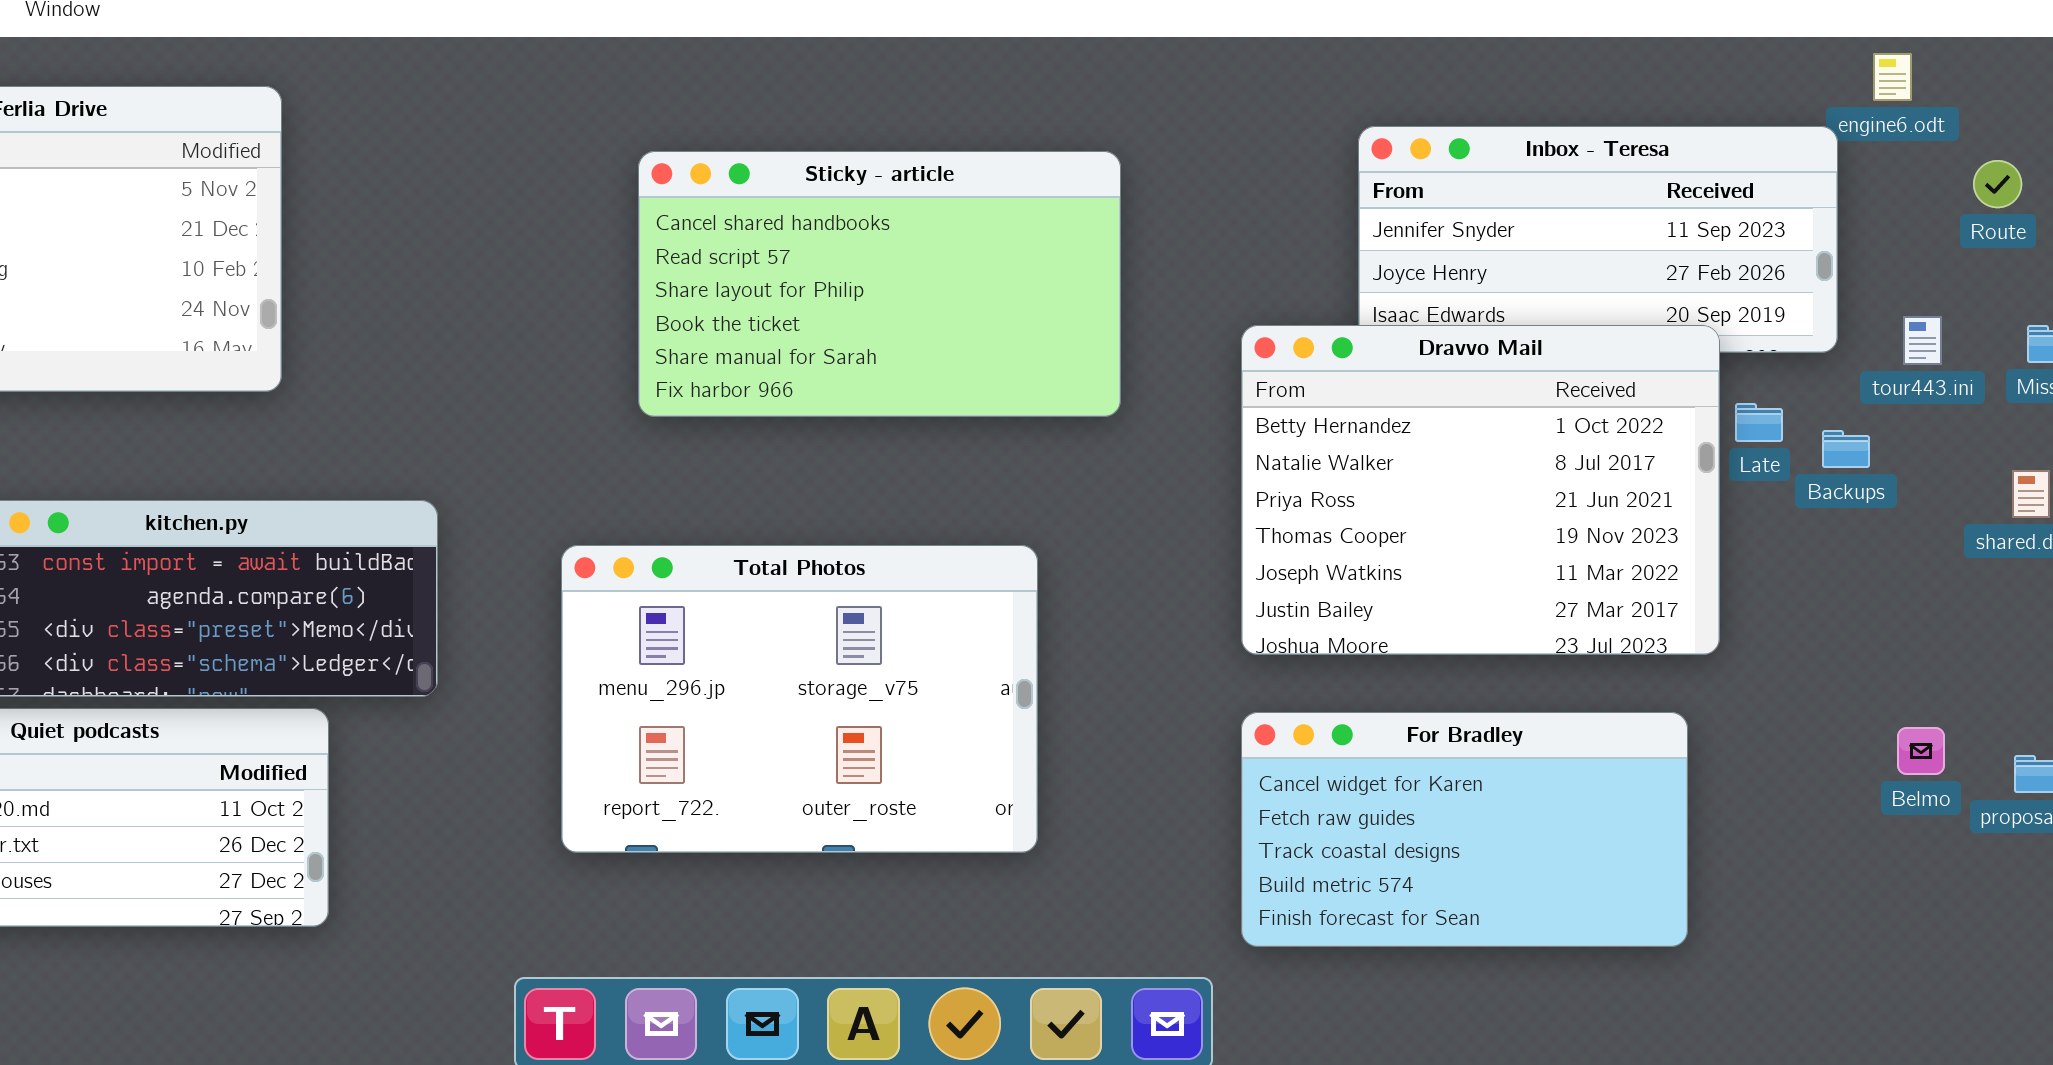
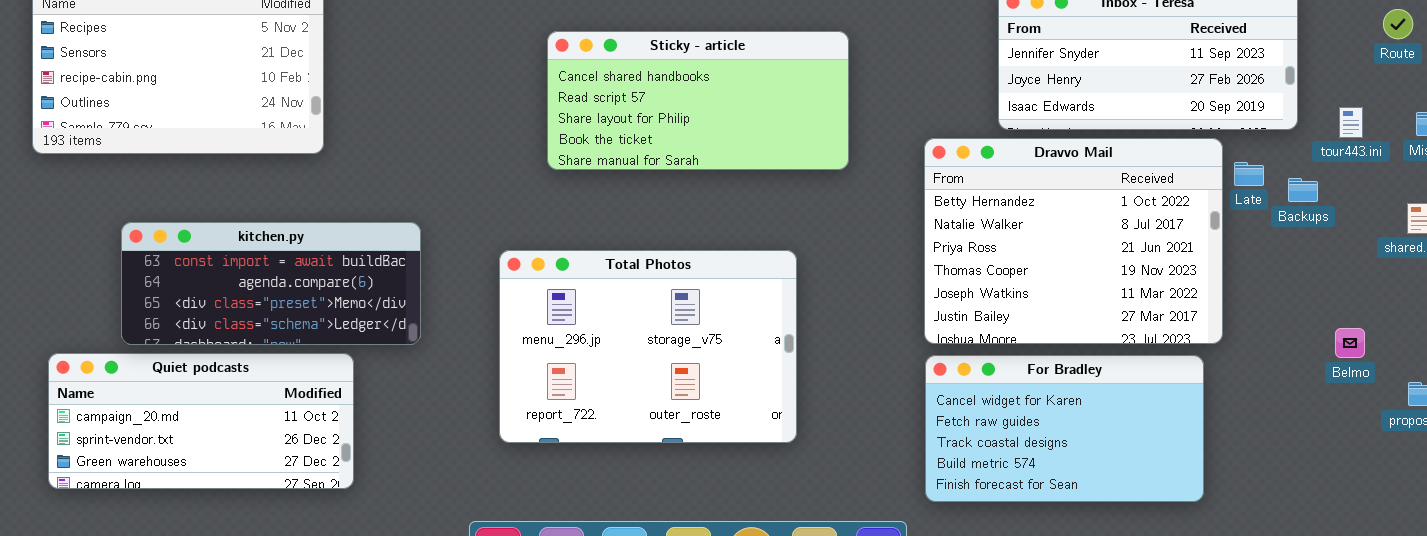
Sticky - article: [638,151,1121,417] -> [547,31,849,170], resized
Dravvo Mail: [1241,325,1720,655] -> [924,138,1223,344], moved
Belmo: [1897,727,1945,775] -> [1335,328,1365,358], moved

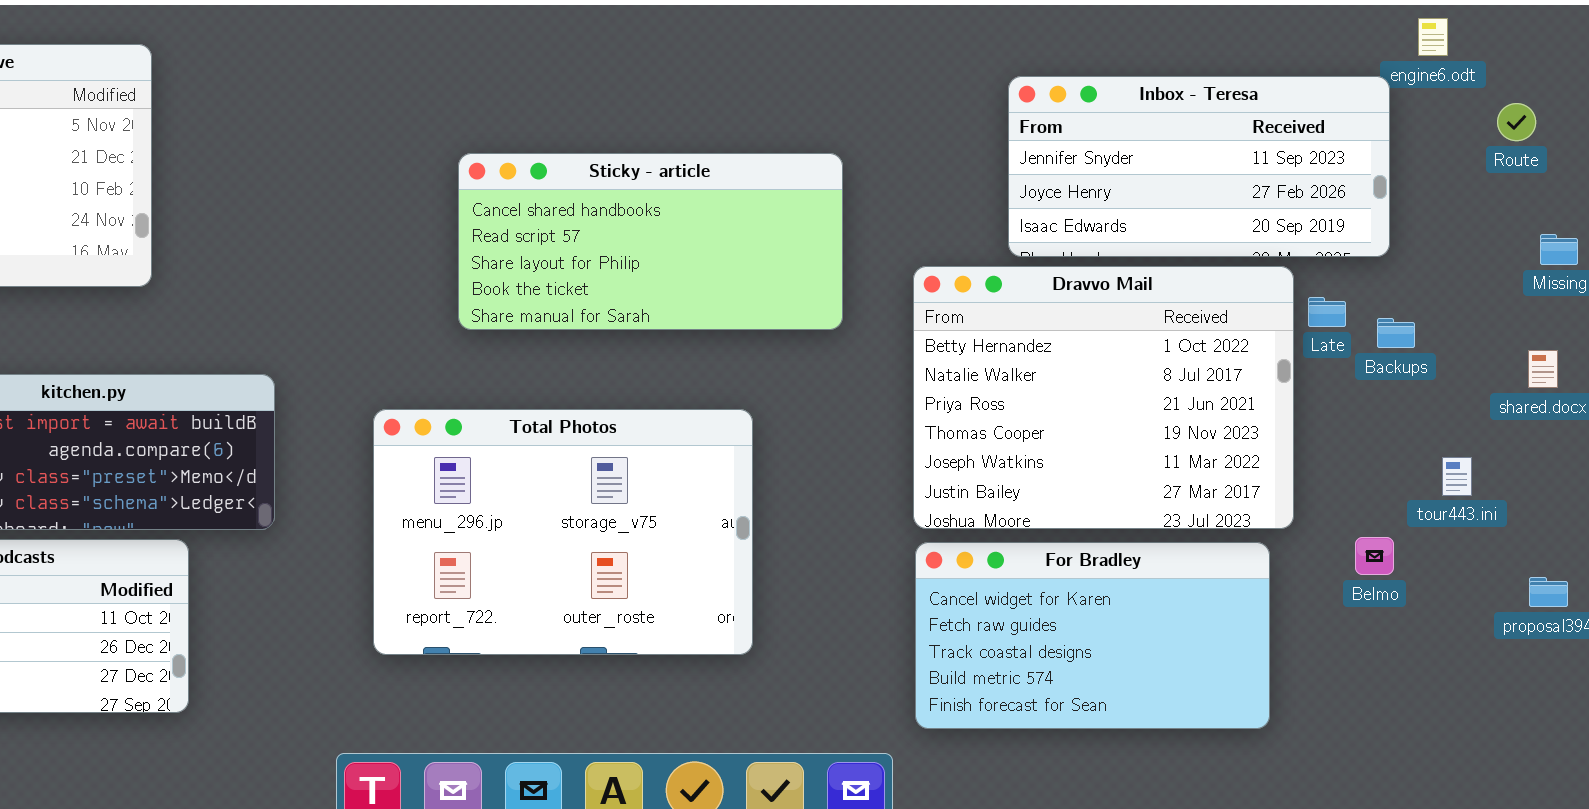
Sticky - article: [547,31,849,170] -> [458,153,843,330], moved
tour443.ini: [1339,107,1363,138] -> [1442,457,1472,496], moved
Belmo: [1335,328,1365,358] -> [1355,537,1394,575], moved

